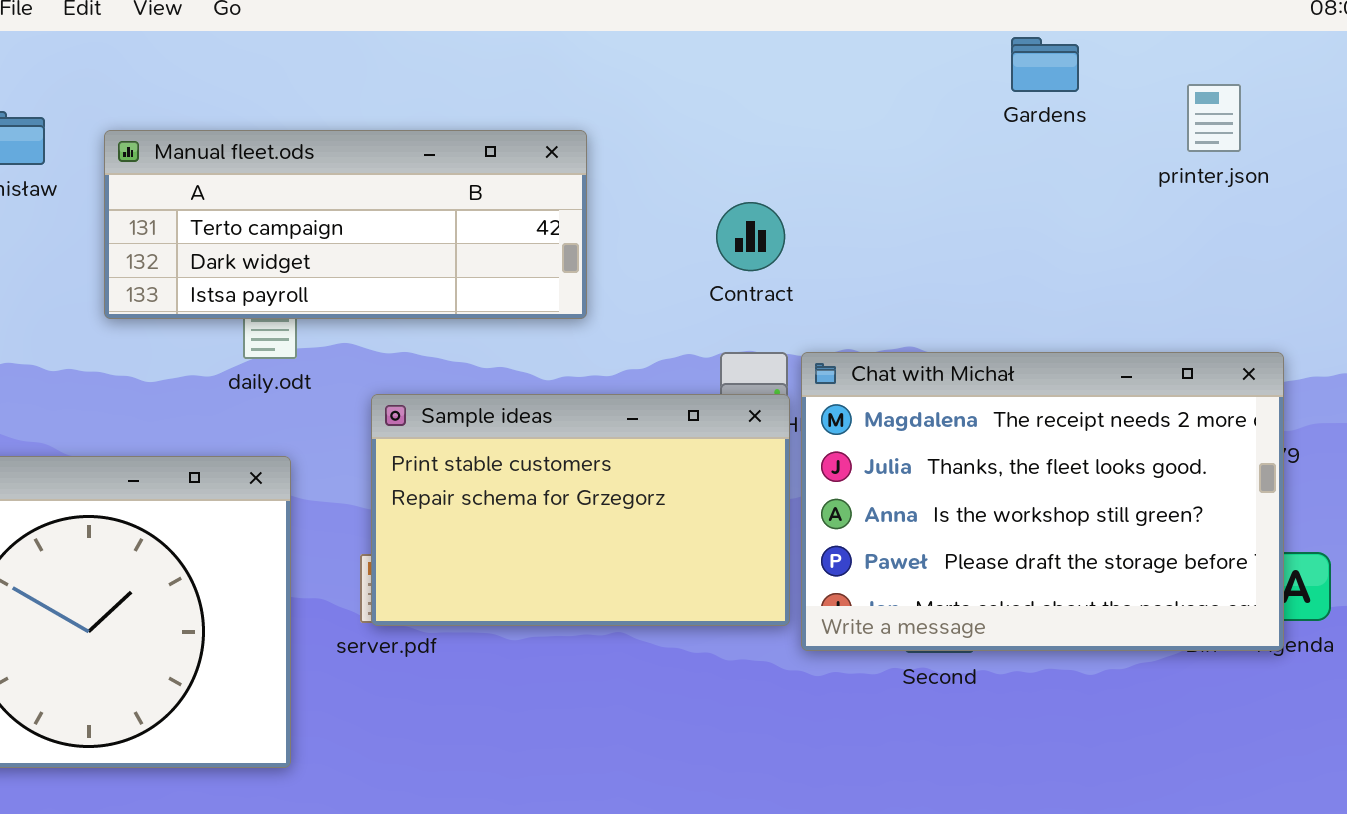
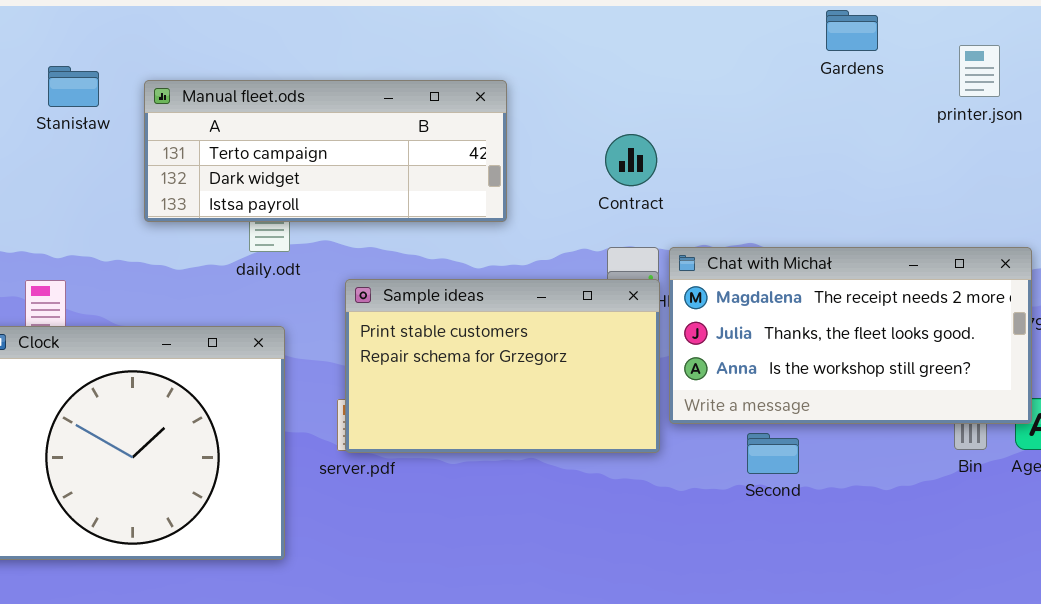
Chat with Michał: [801,352,1284,651] -> [669,247,1032,424], resized

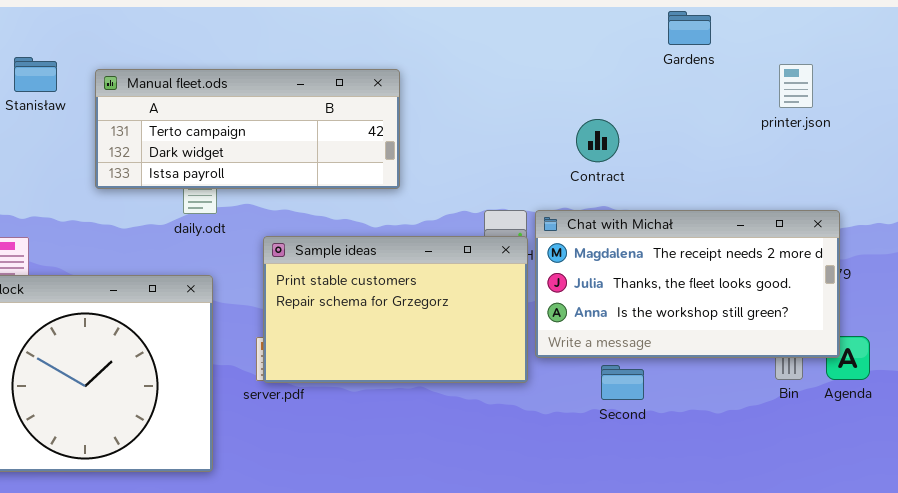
printer.json: [959,45,1000,97] -> [779,64,813,108], moved
Contract: [605,134,657,186] -> [576,119,619,162], moved

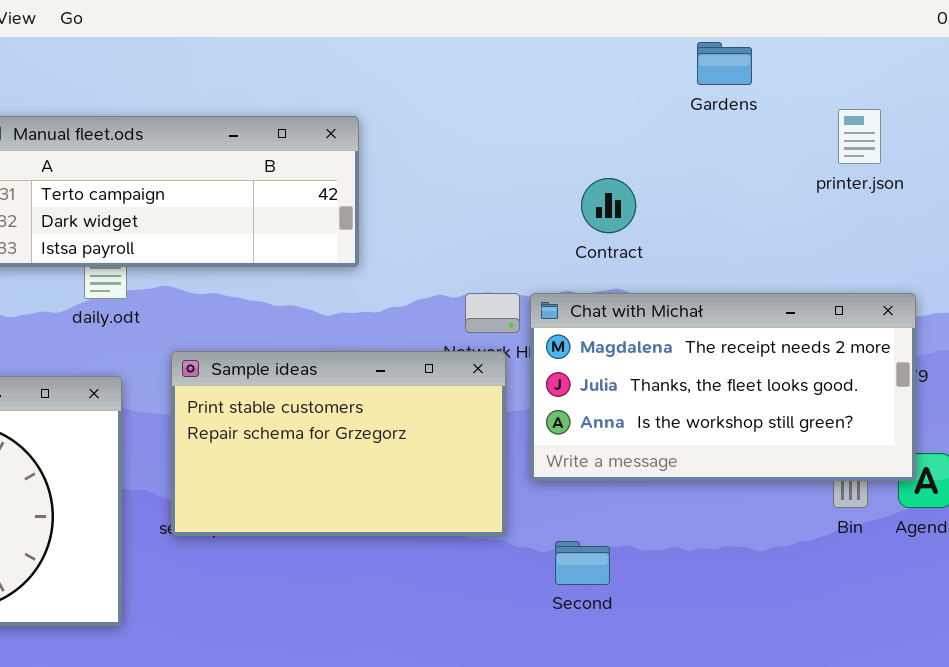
Sample ideas: [263,236,528,383] -> [171,351,506,536], moved
Second: [601,365,644,400] -> [555,541,610,585], moved

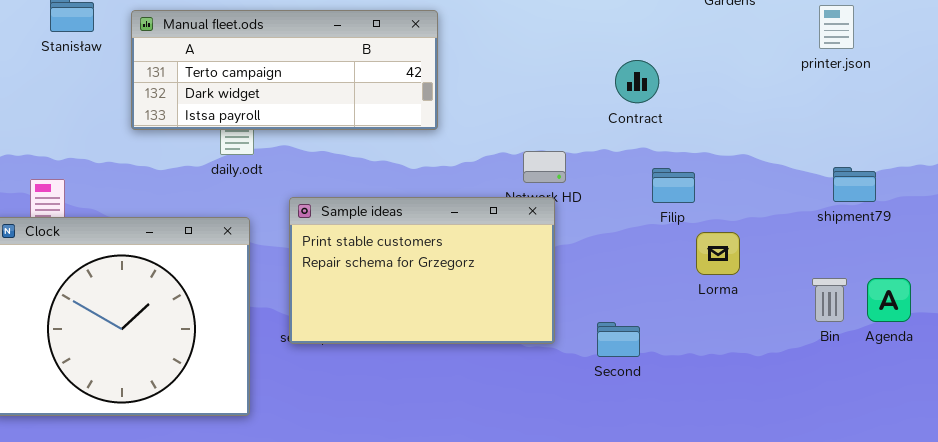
Chat with Michał: [530,293,916,481] -> none, closed
Second: [555,541,610,585] -> [597,322,640,357], moved

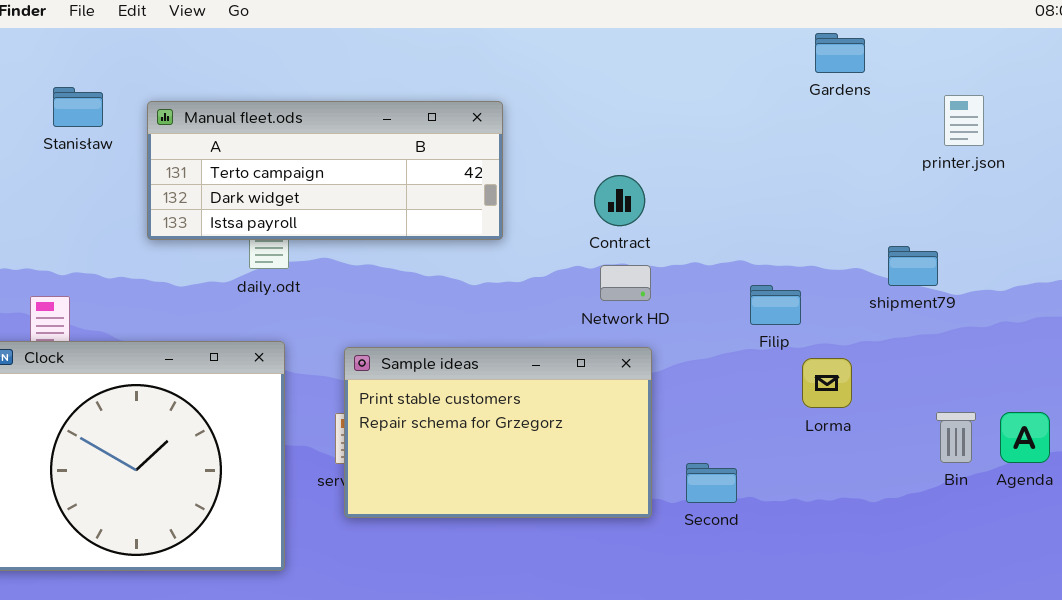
Contract: [615,60,659,103] -> [594,175,645,226], moved
shipment79: [833,167,876,202] -> [888,246,938,286], moved
Sample ideas: [289,197,555,344] -> [344,347,652,518], moved

